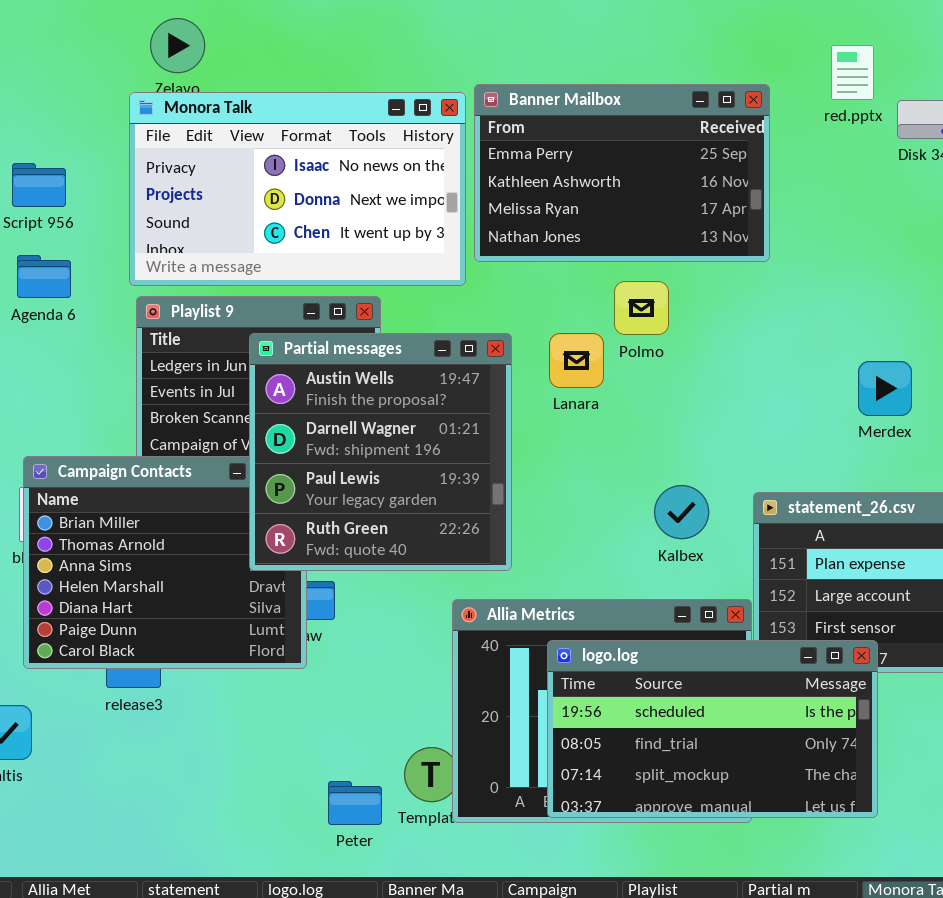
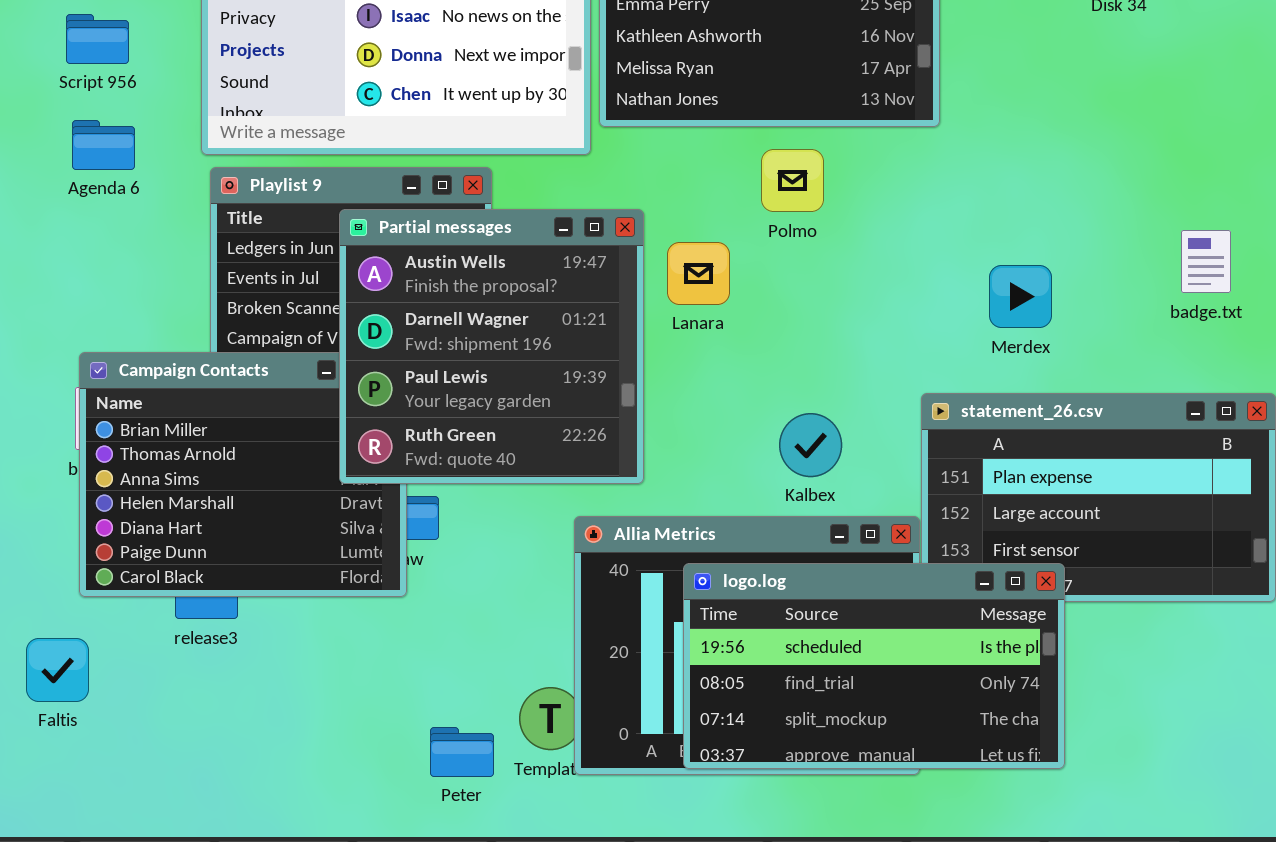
Lanara: [549,333,604,388] -> [667,242,730,305], moved
Merdex: [858,361,912,416] -> [989,265,1052,328], moved
Kalbex: [654,485,709,539] -> [779,413,842,477], moved

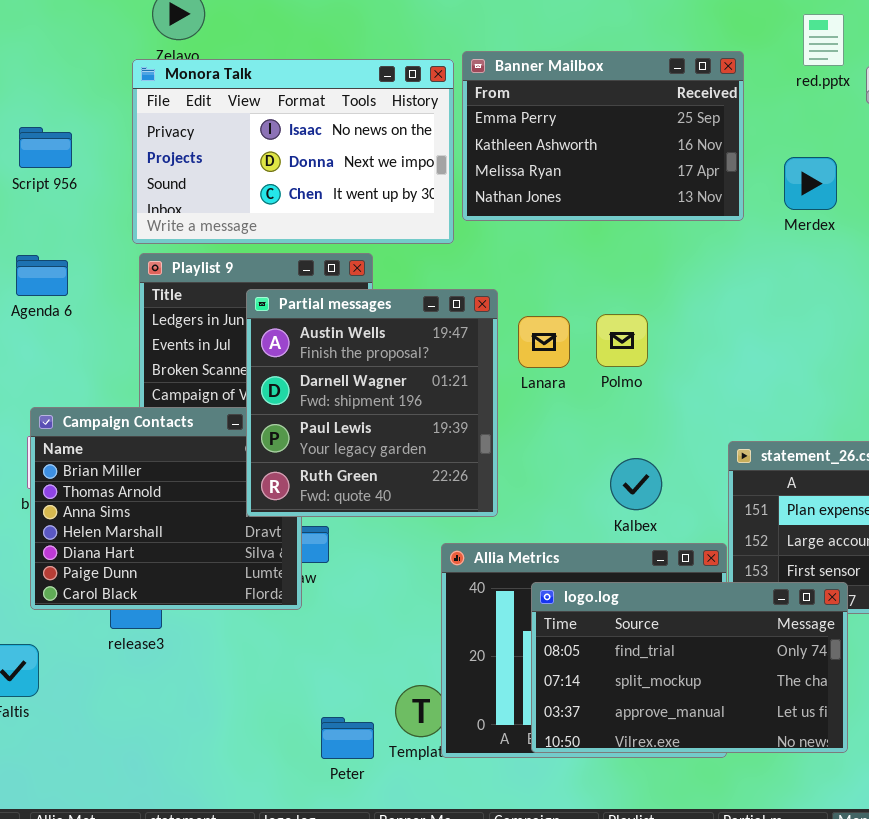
Agenda 6: [72,120,135,170] -> [16,255,68,296], moved
Polmo: [761,149,824,212] -> [596,314,648,367], moved
Merdex: [989,265,1052,328] -> [784,157,837,210], moved
logo.log: [683,563,1065,769] -> [531,582,848,753], scrolled down 1 row

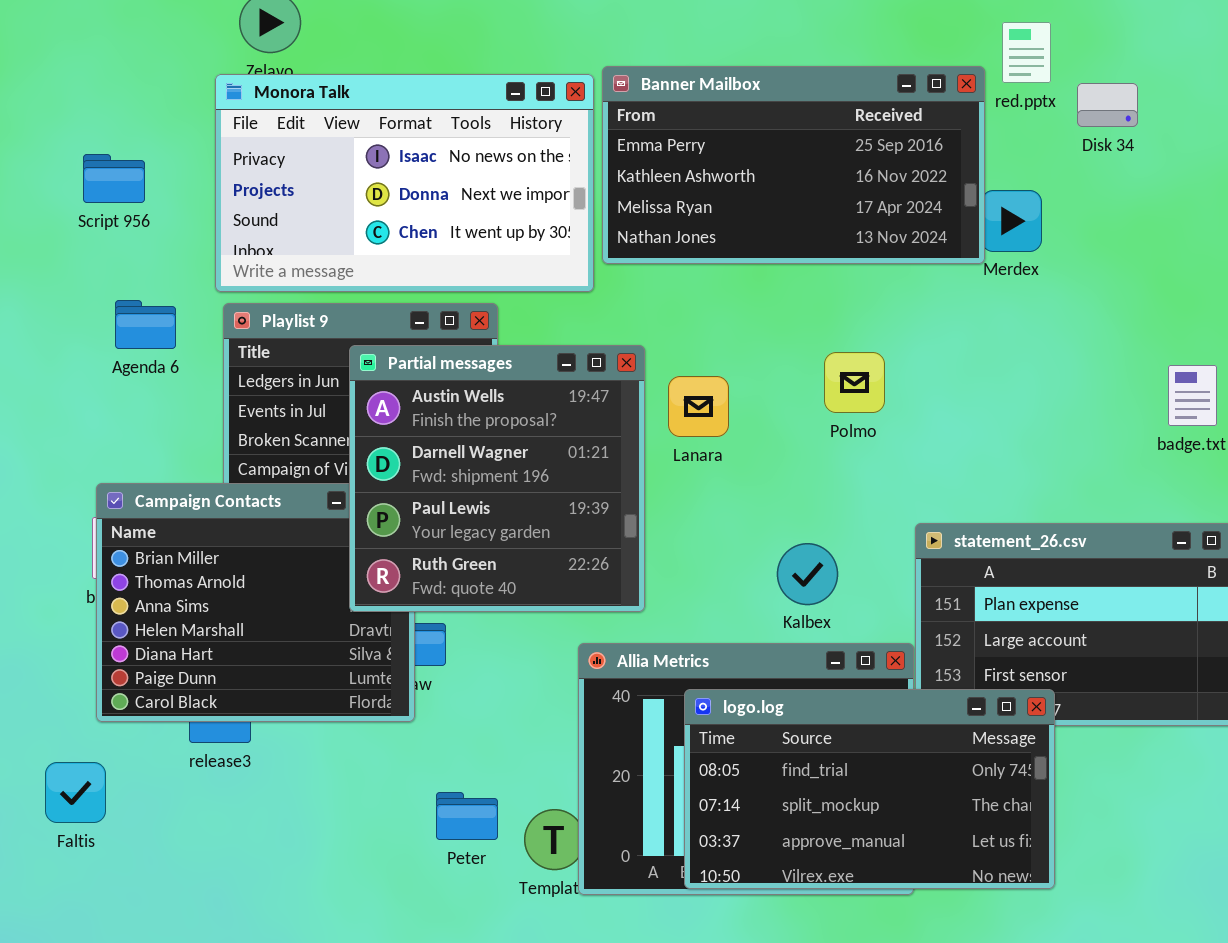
Banner Mailbox: [462,51,744,221] -> [602,66,985,264], resized
Agenda 6: [16,255,68,296] -> [115,300,176,349], moved
Polmo: [596,314,648,367] -> [824,352,885,413], moved
Peter: [321,717,374,759] -> [436,792,498,840], moved

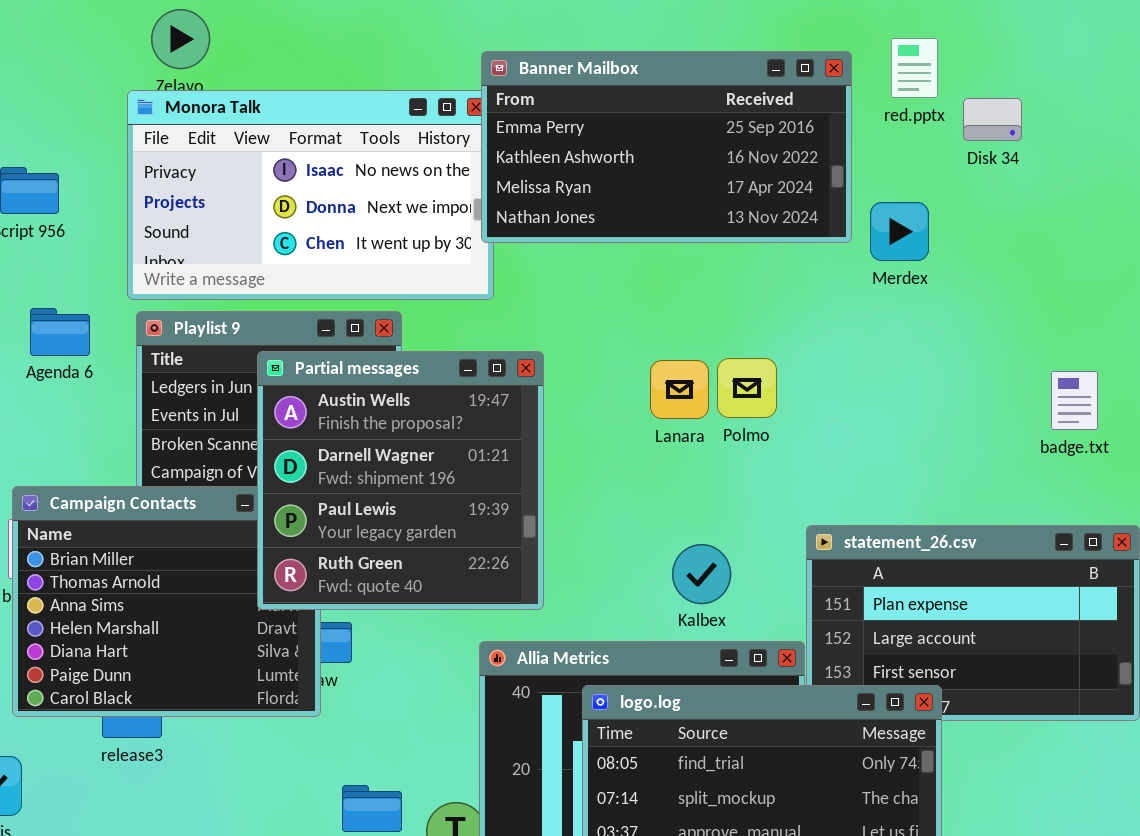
Banner Mailbox: [602,66,985,264] -> [481,51,852,243], moved
Lanara: [668,376,729,437] -> [650,360,709,419], moved

